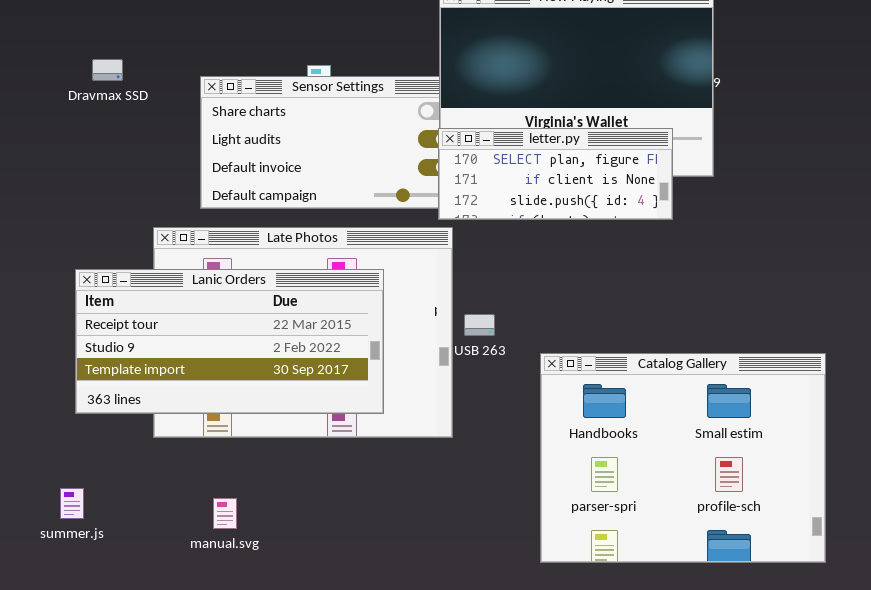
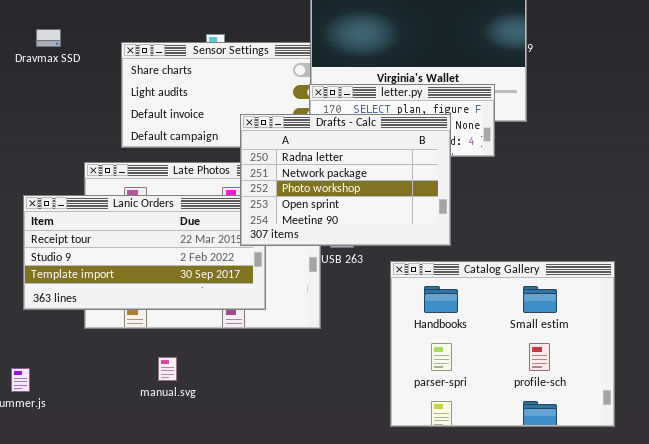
Drafts - Calc: none -> [240,114,451,246], opened
manual.svg: [213,498,237,529] -> [158,357,177,381], moved

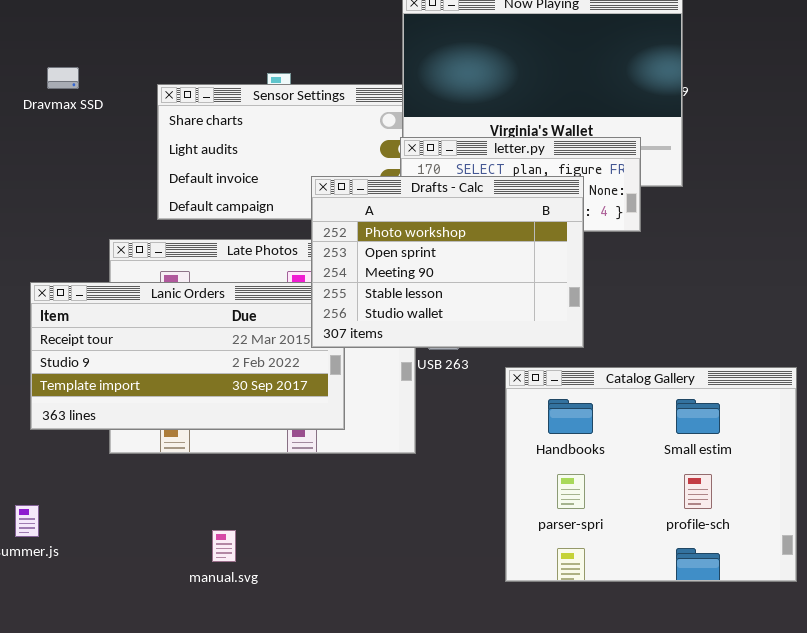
Drafts - Calc: [240,114,451,246] -> [311,176,584,348], scrolled down 2 rows
manual.svg: [158,357,177,381] -> [212,530,236,562], moved

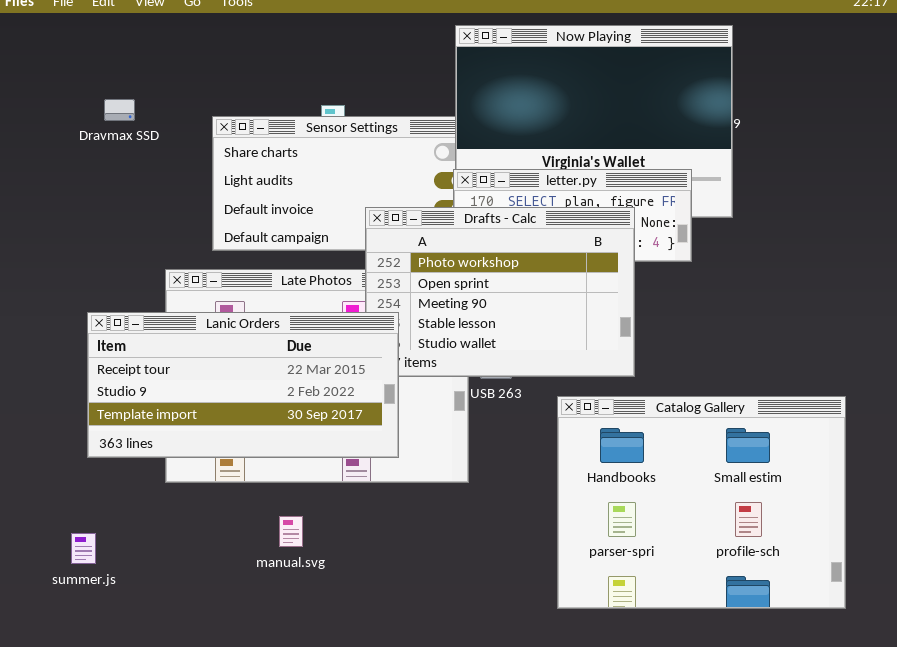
Lanic Orders: [30,282,345,430] -> [87,312,399,458], raised
manual.svg: [212,530,236,562] -> [279,516,303,547], moved

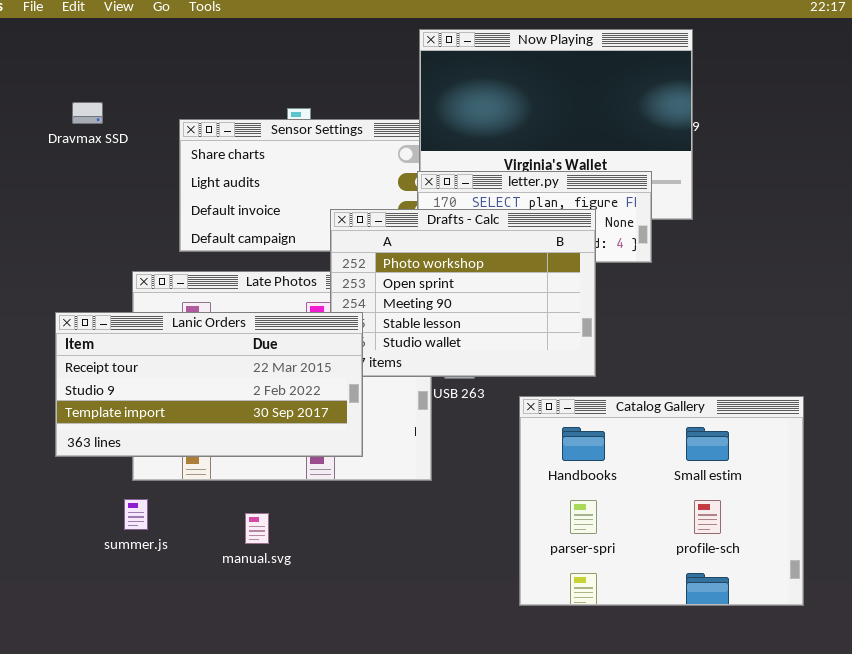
summer.js: [71,533,96,564] -> [124,499,148,530], moved

